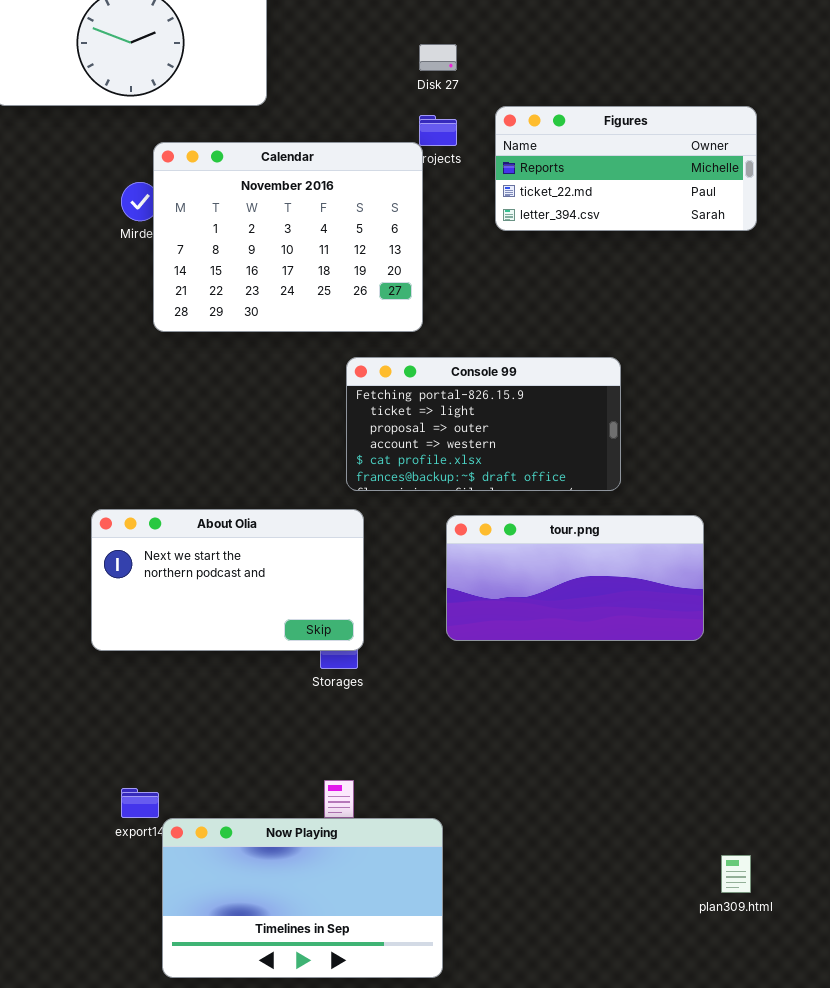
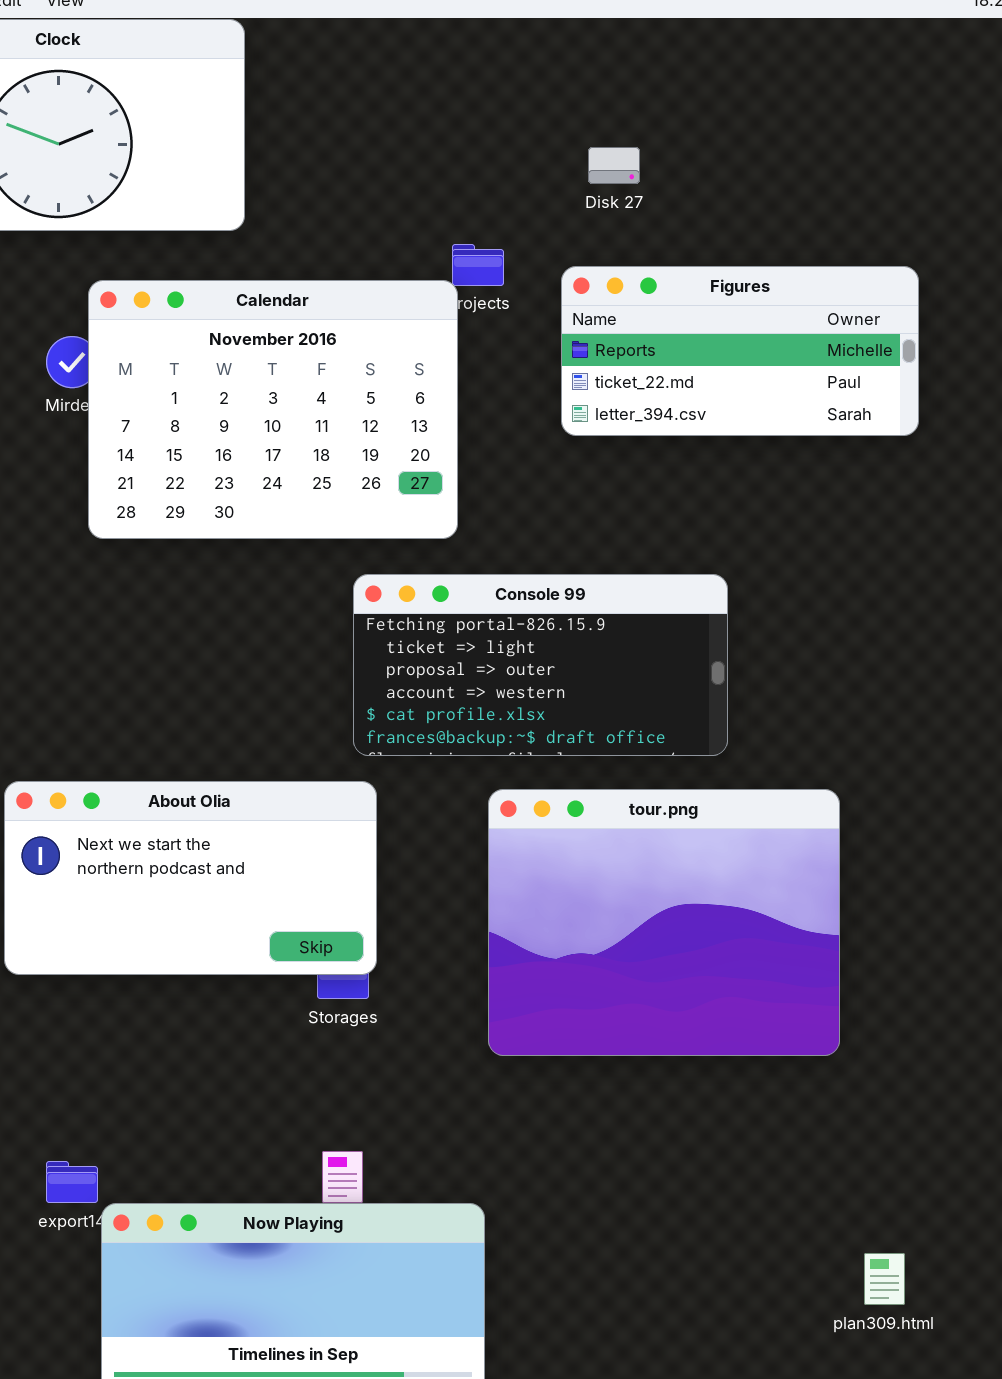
Disk 27: [419,44,457,71] -> [588,147,640,184], moved
Figures: [495,106,757,231] -> [561,266,919,436], moved
tour.png: [446,515,704,641] -> [488,789,840,1056], resized

